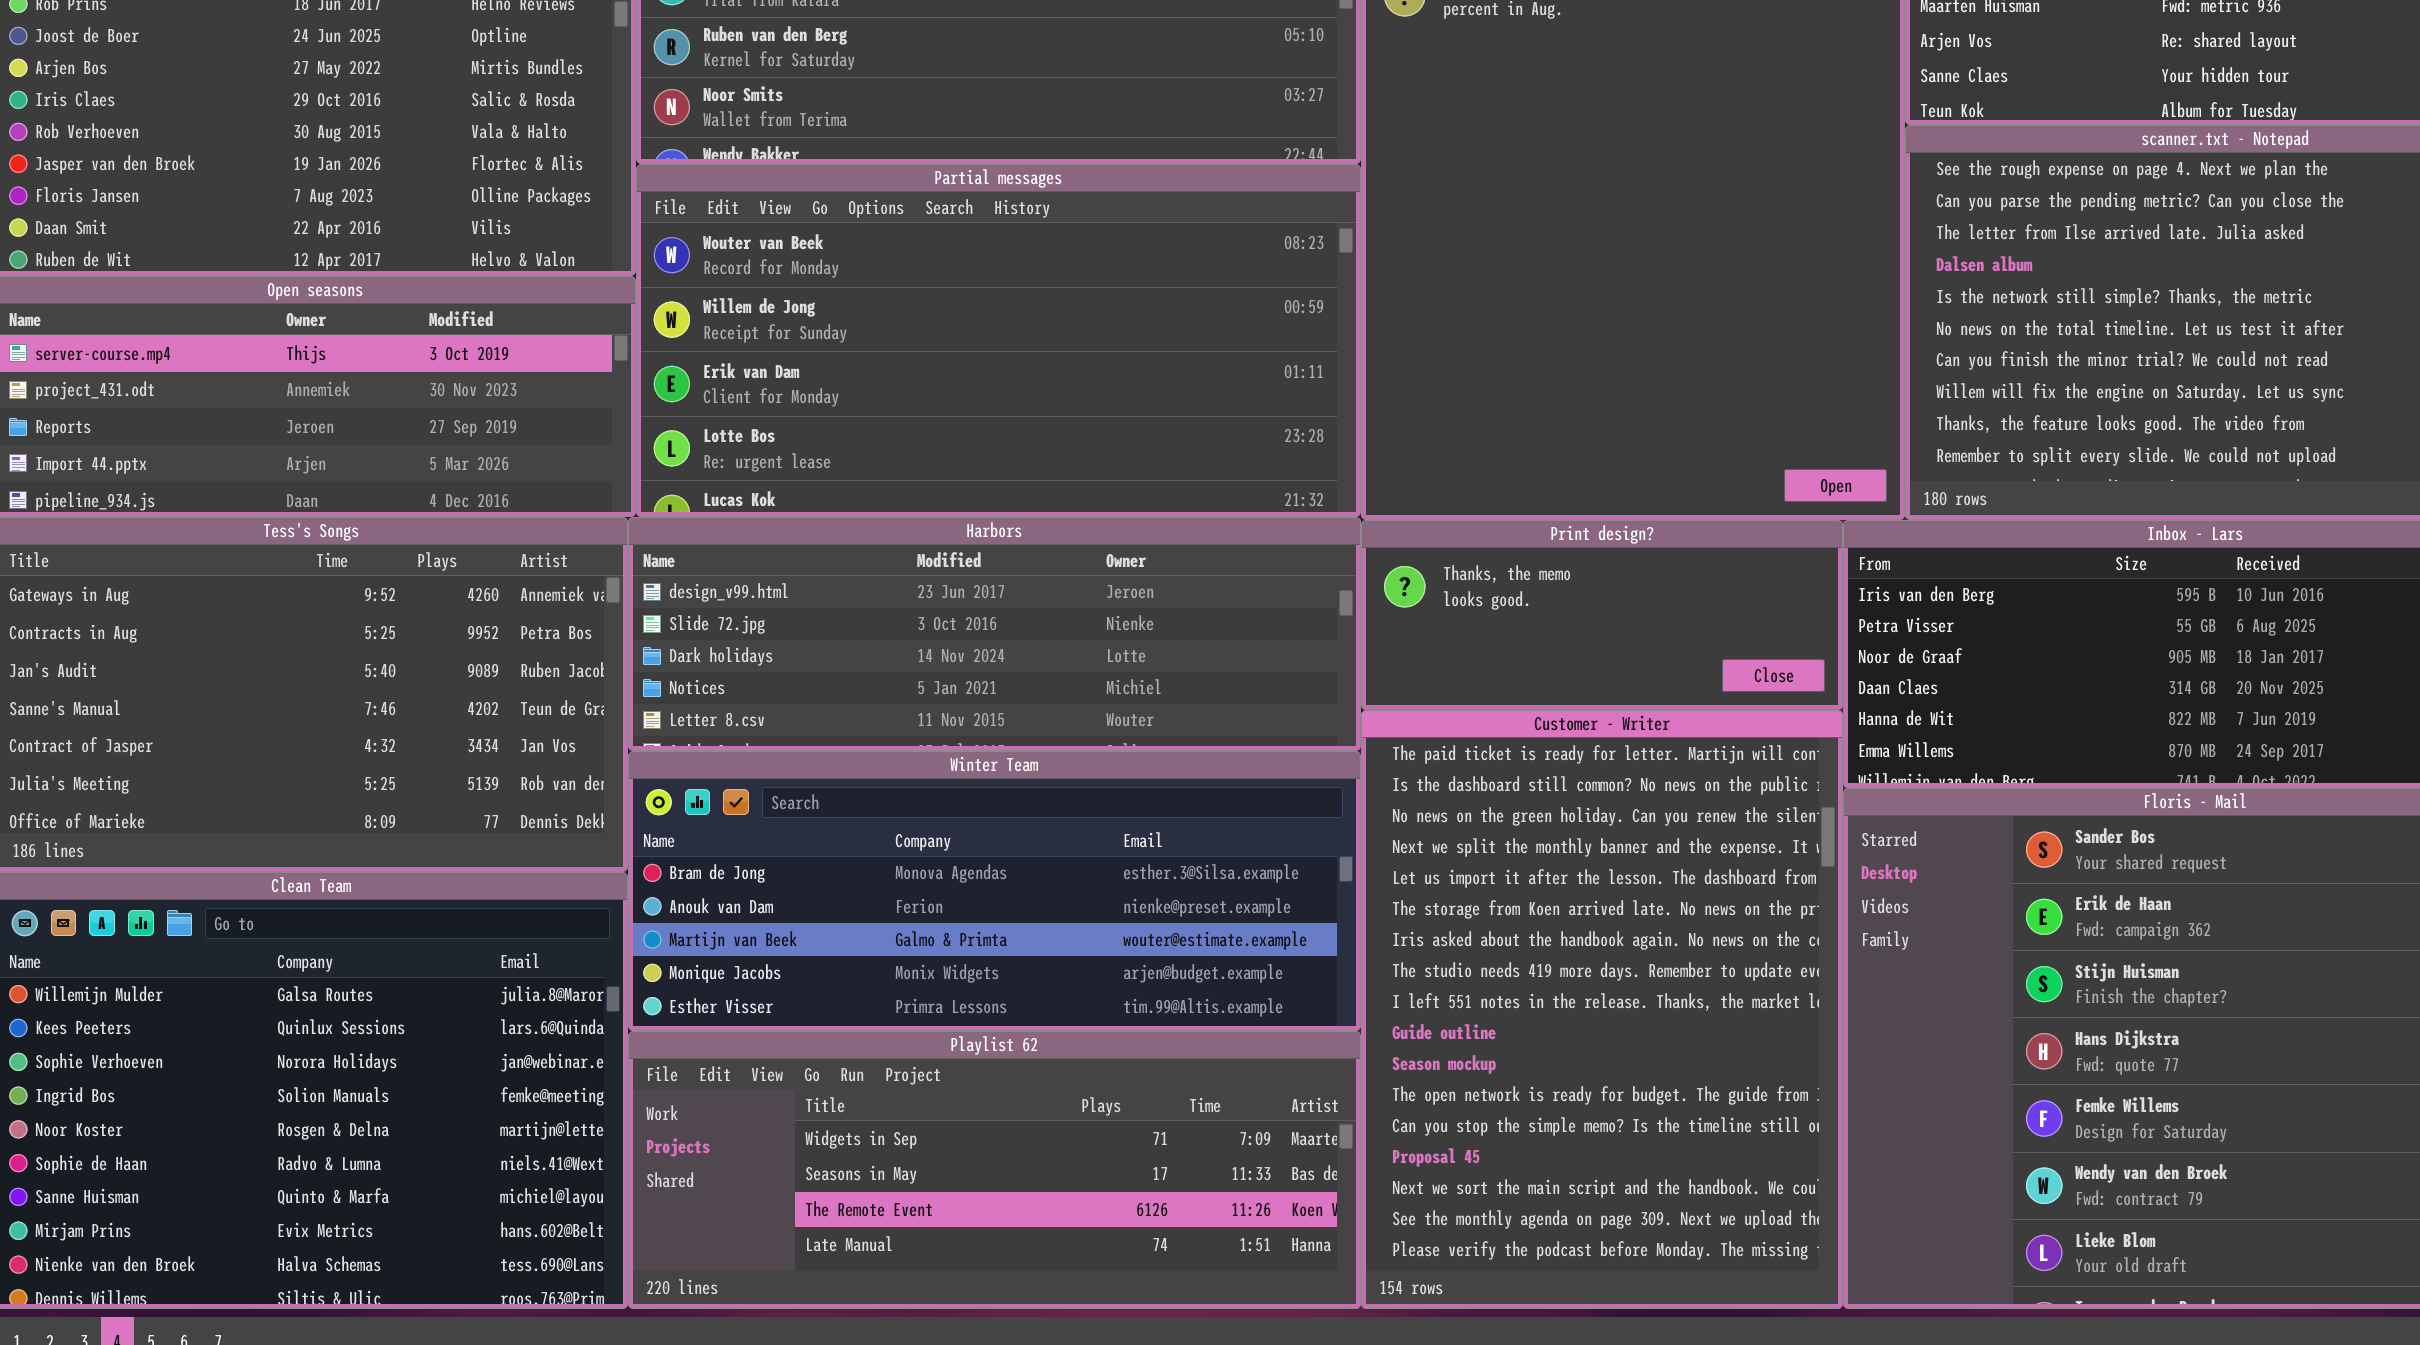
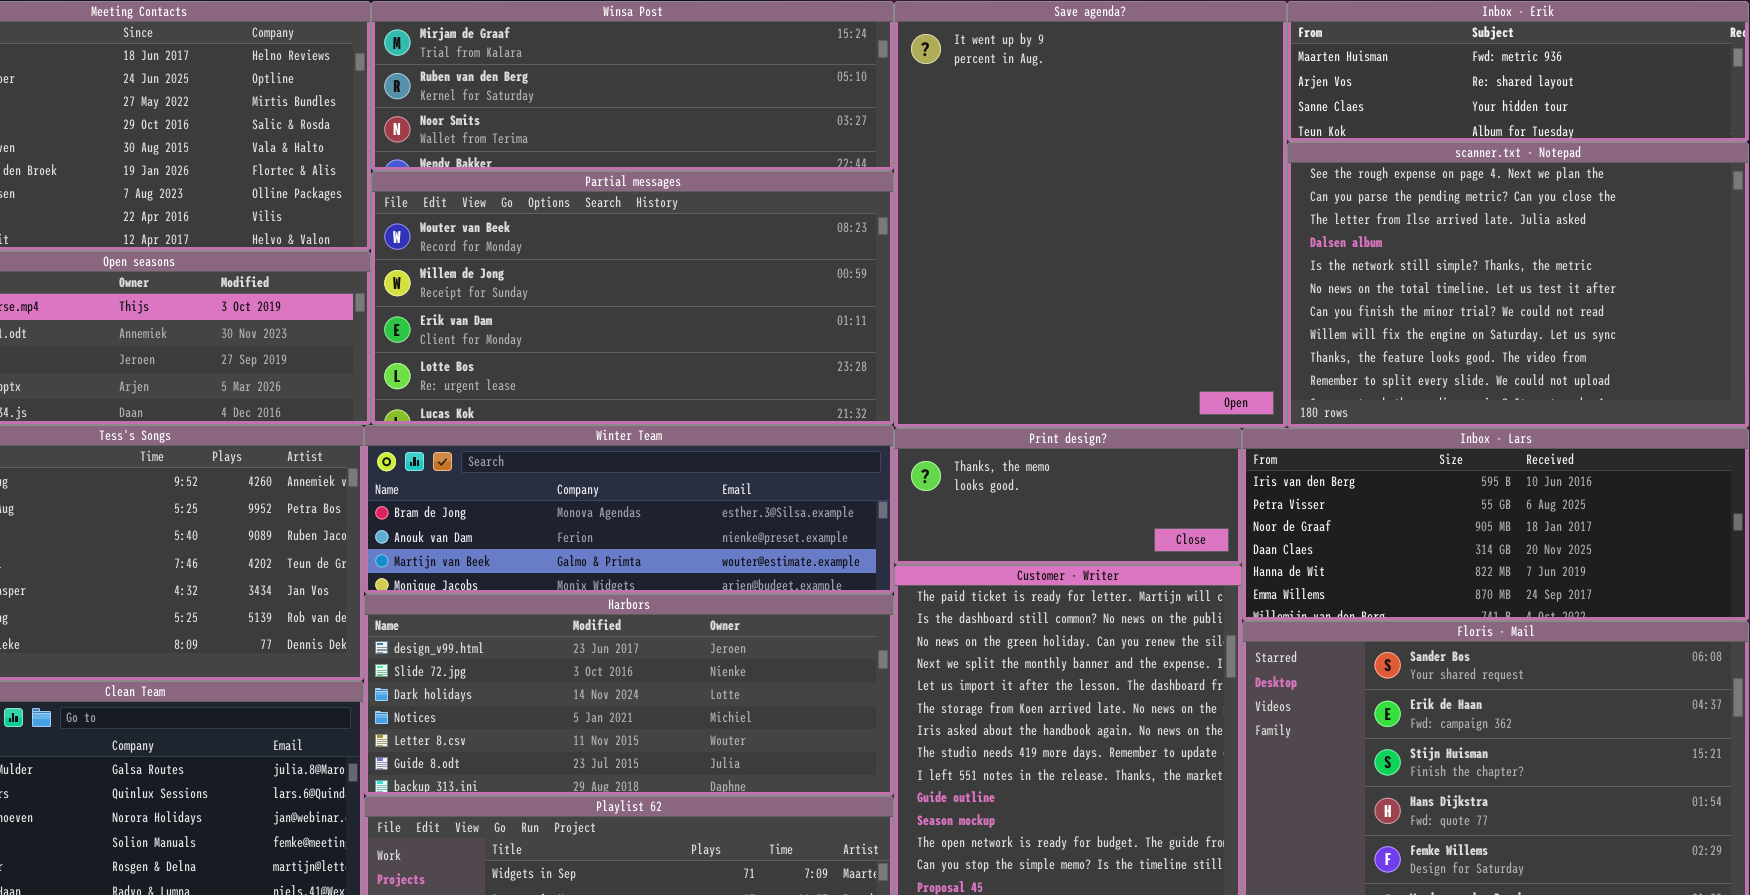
Harbors: [628,517,1361,751] -> [364,594,894,796], moved, resized
Winter Team: [628,751,1361,1031] -> [364,425,894,594], moved, resized

